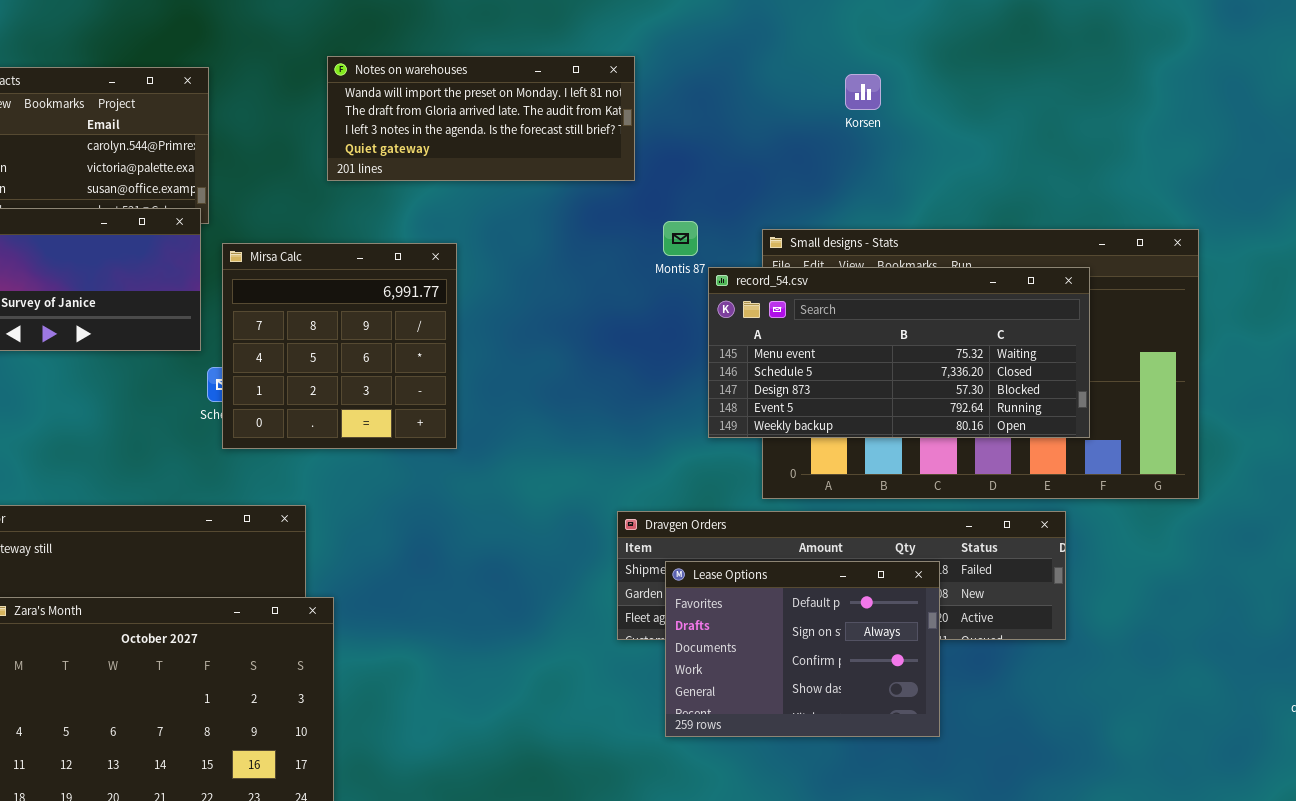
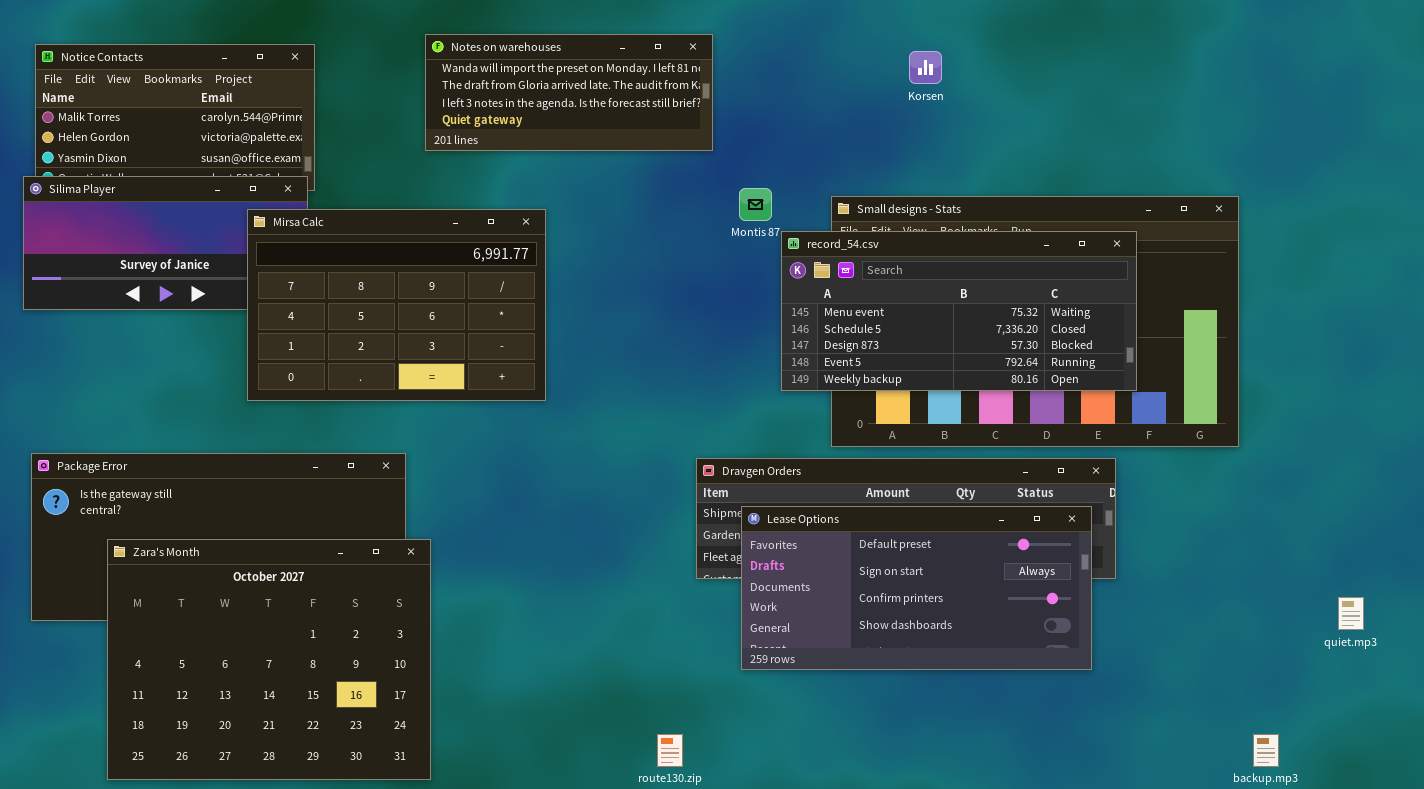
Mirsa Calc: [222,243,457,449] -> [247,209,546,401], resized
Lease Options: [665,561,940,737] -> [741,506,1092,670], resized

